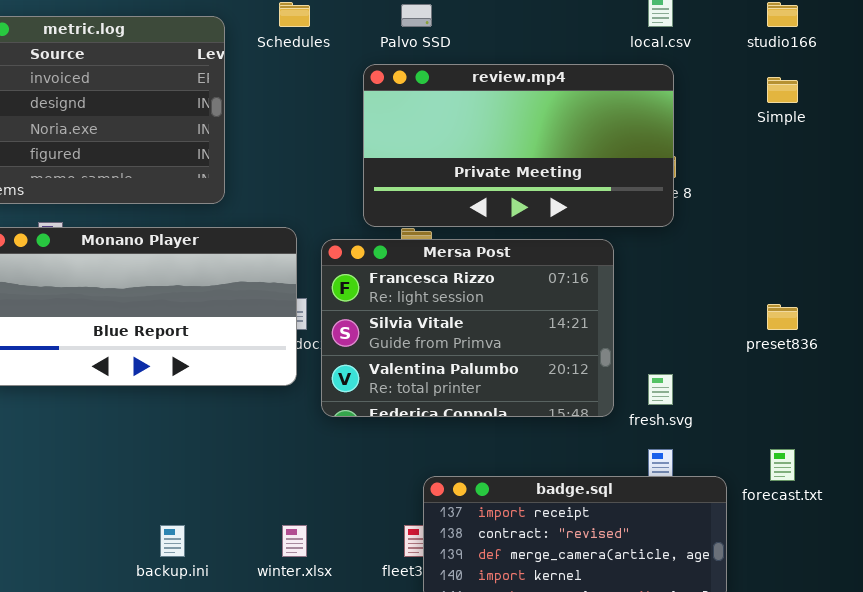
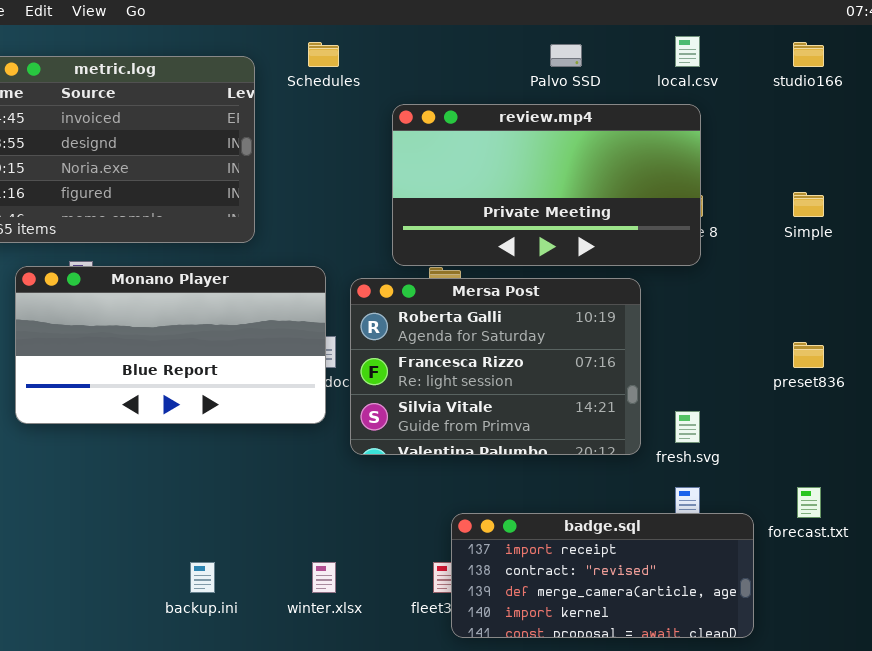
Palvo SSD: [401,4,432,27] -> [550,44,582,67], moved
Simple: [767,77,798,103] -> [793,192,824,217], moved
Mersa Post: [321,239,614,417] -> [350,278,641,455], scrolled up 1 row

